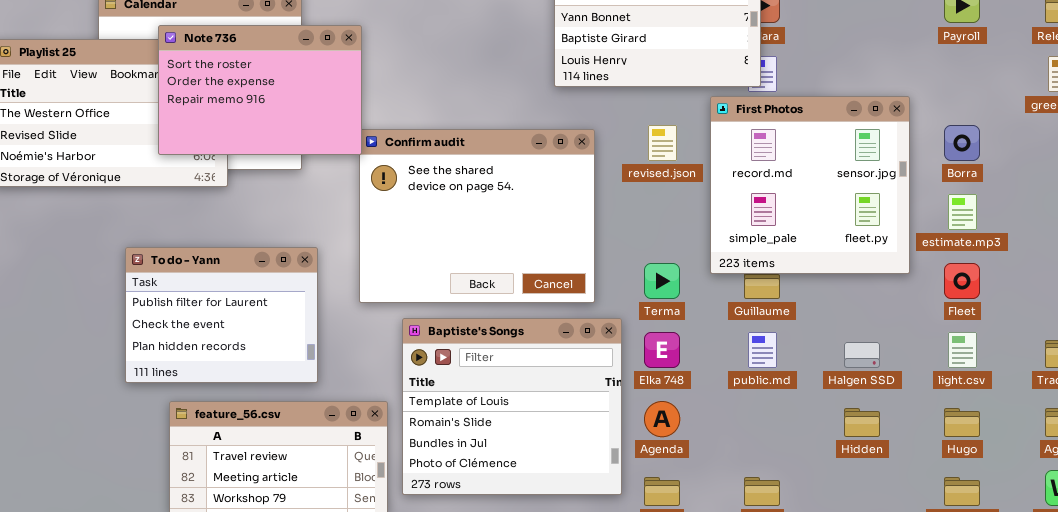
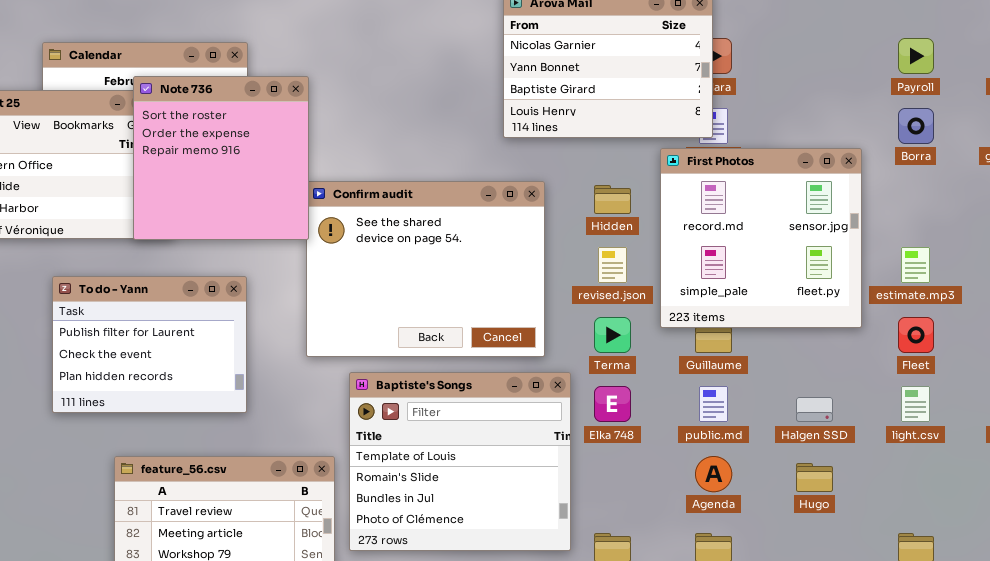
Note 736: [158,25,362,155] -> [133,76,309,240], resized
revised.json: [648,125,677,161] -> [598,247,627,283], moved
Borra: [944,125,980,161] -> [898,108,934,144], moved
To do - Yann: [125,247,318,383] -> [52,276,247,413], moved
Agenda: [644,401,680,437] -> [695,456,732,492], moved
Hidden: [844,408,880,437] -> [594,185,631,214], moved
Hugo: [944,408,980,437] -> [796,463,833,492], moved

